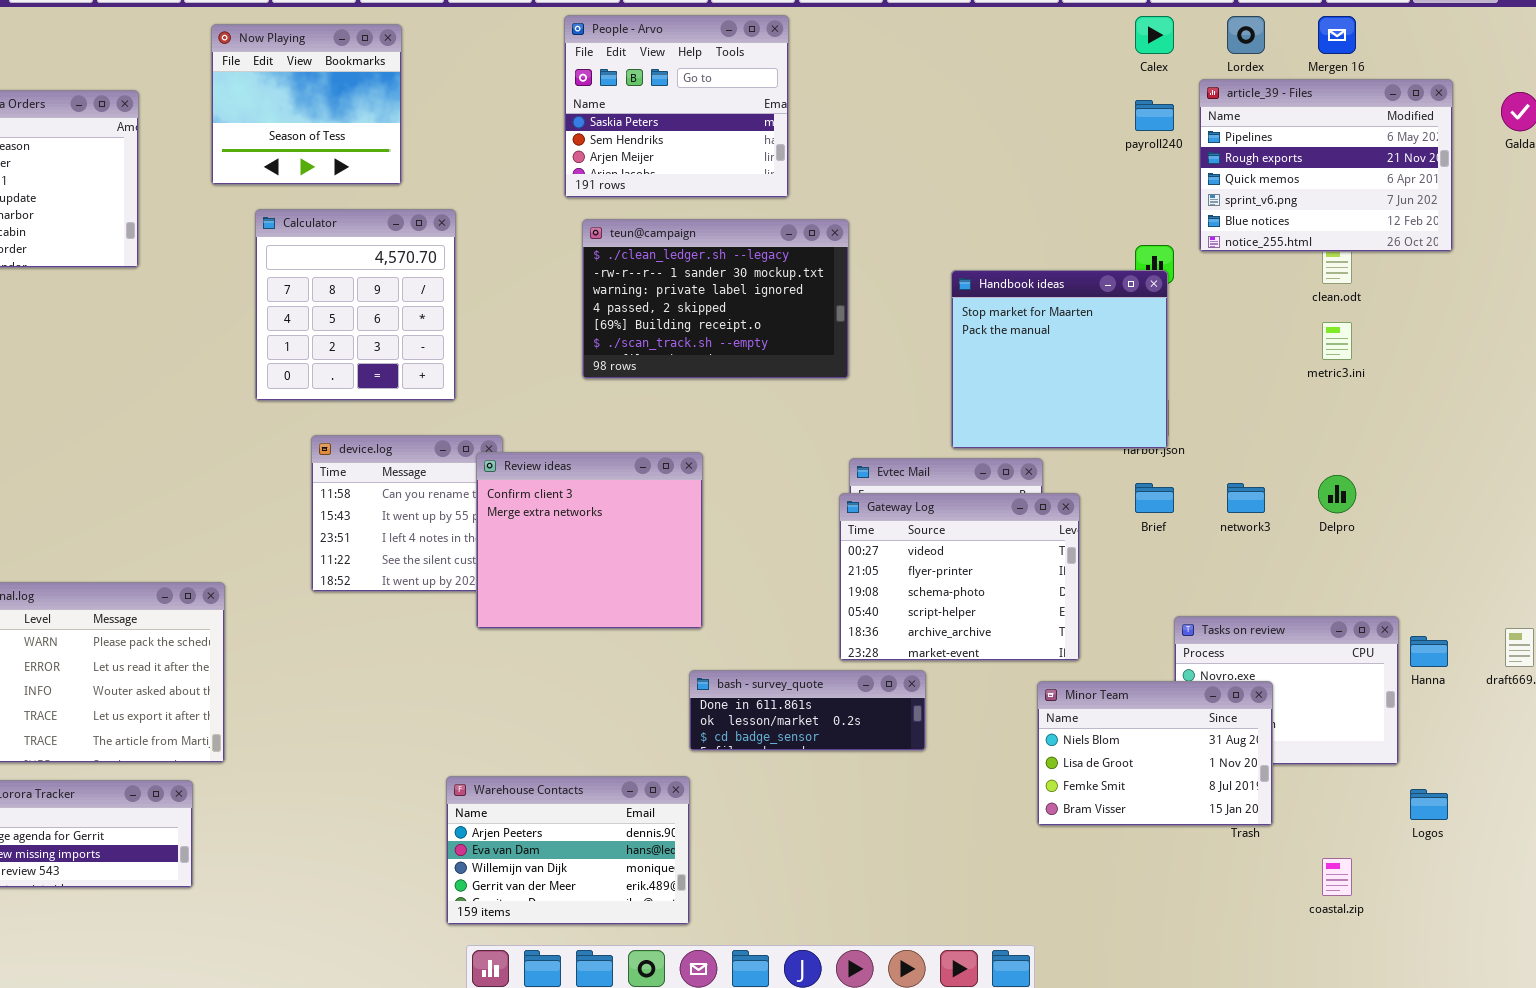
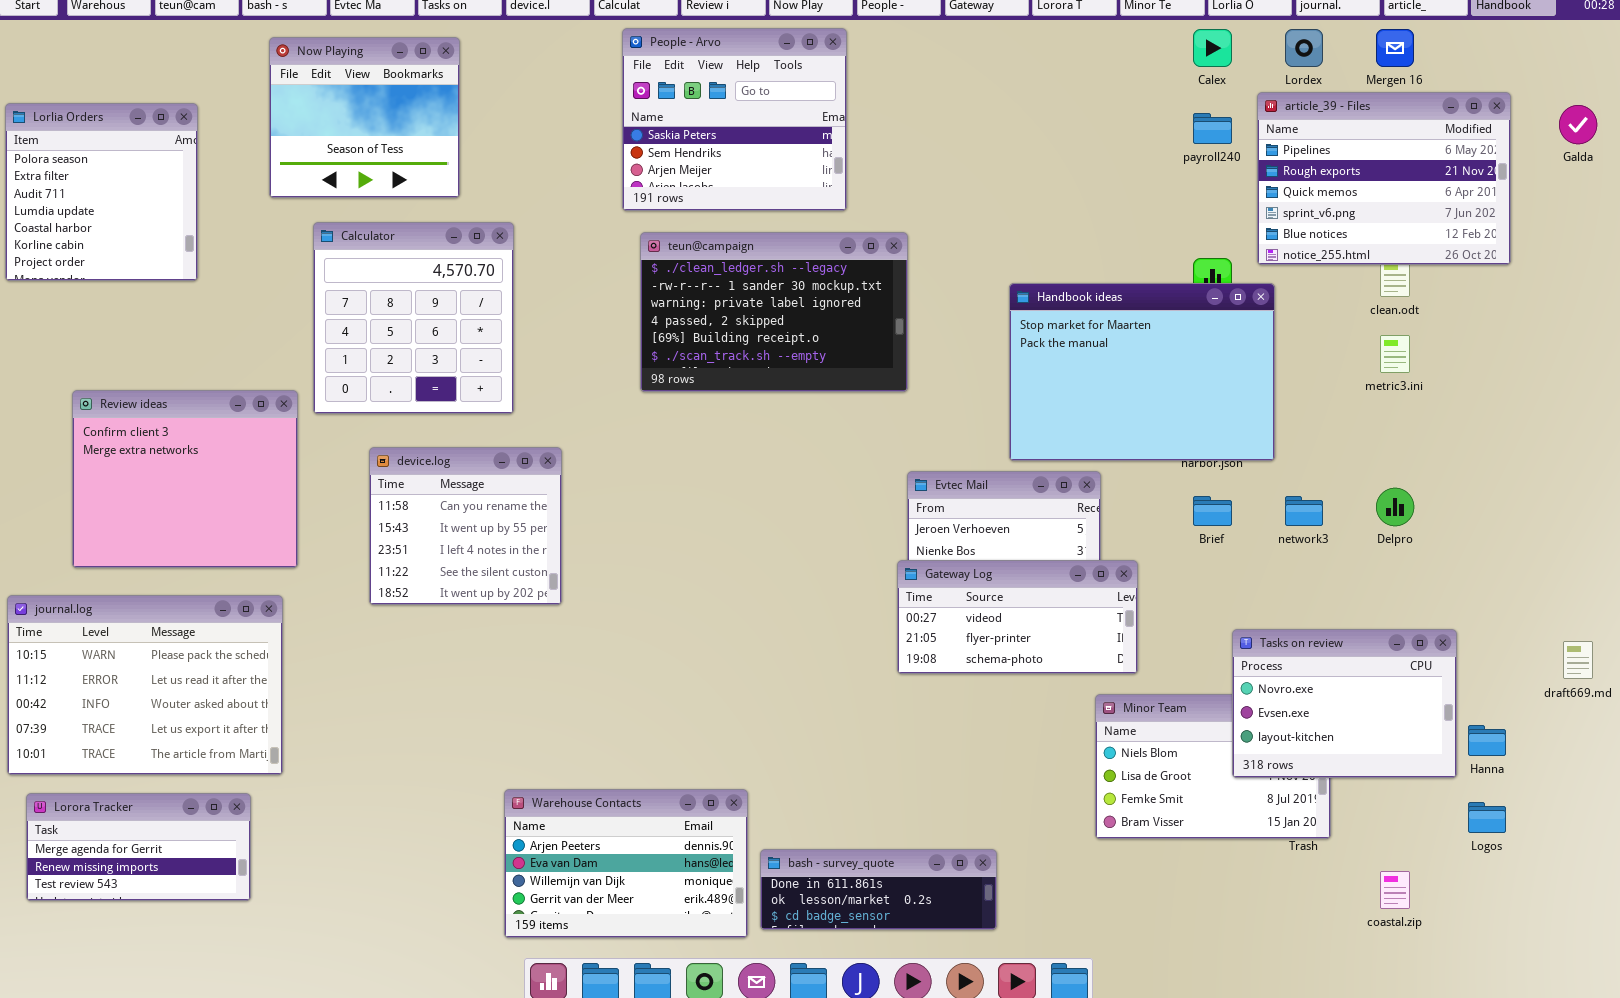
Handbook ideas: [951,270,1168,449] -> [1009,283,1275,461], resized
Review ideas: [476,452,703,629] -> [72,390,298,568], moved
Gateway Log: [839,493,1080,661] -> [897,560,1138,674], resized
Tasks on review: [1174,616,1399,765] -> [1232,629,1457,778], raised
Hanna: [1410,636,1448,667] -> [1468,725,1506,756], moved
bash - survey_quote: [689,670,926,751] -> [760,849,997,930], moved

